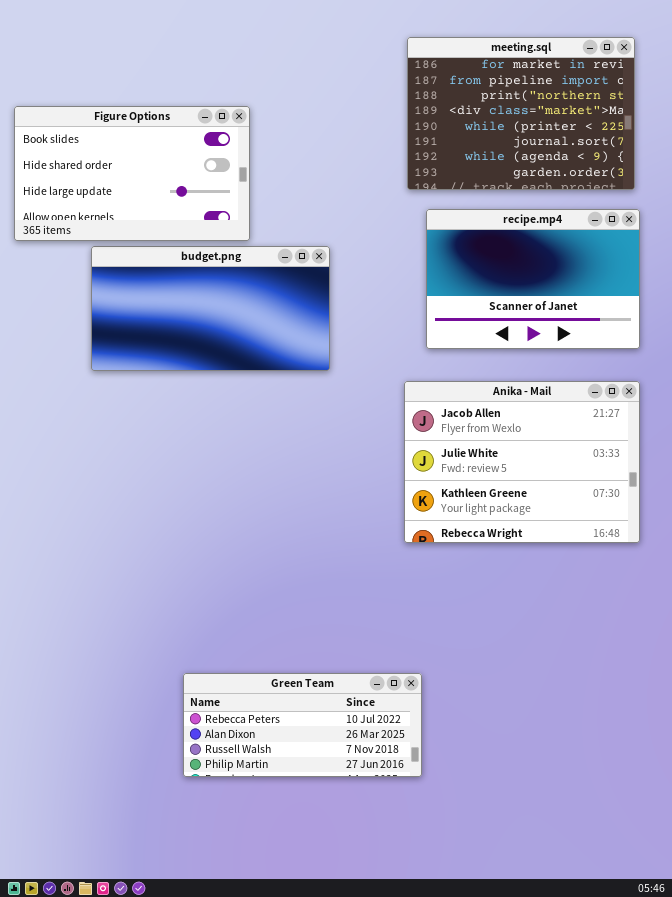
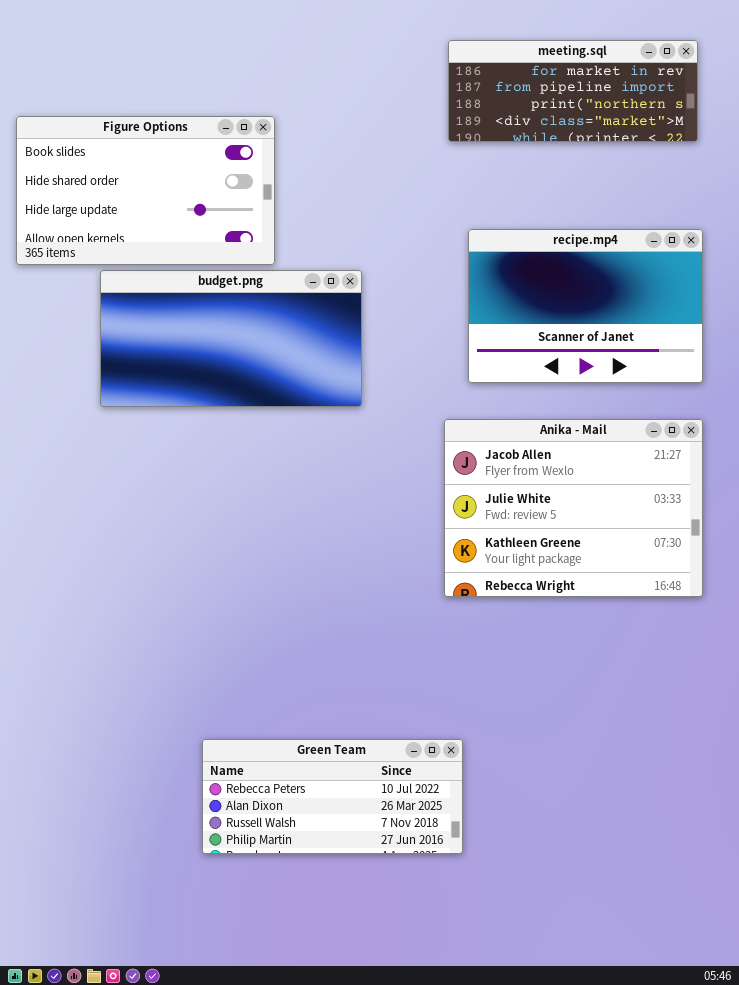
meeting.sql: [407,37,635,190] -> [448,40,698,142], resized

